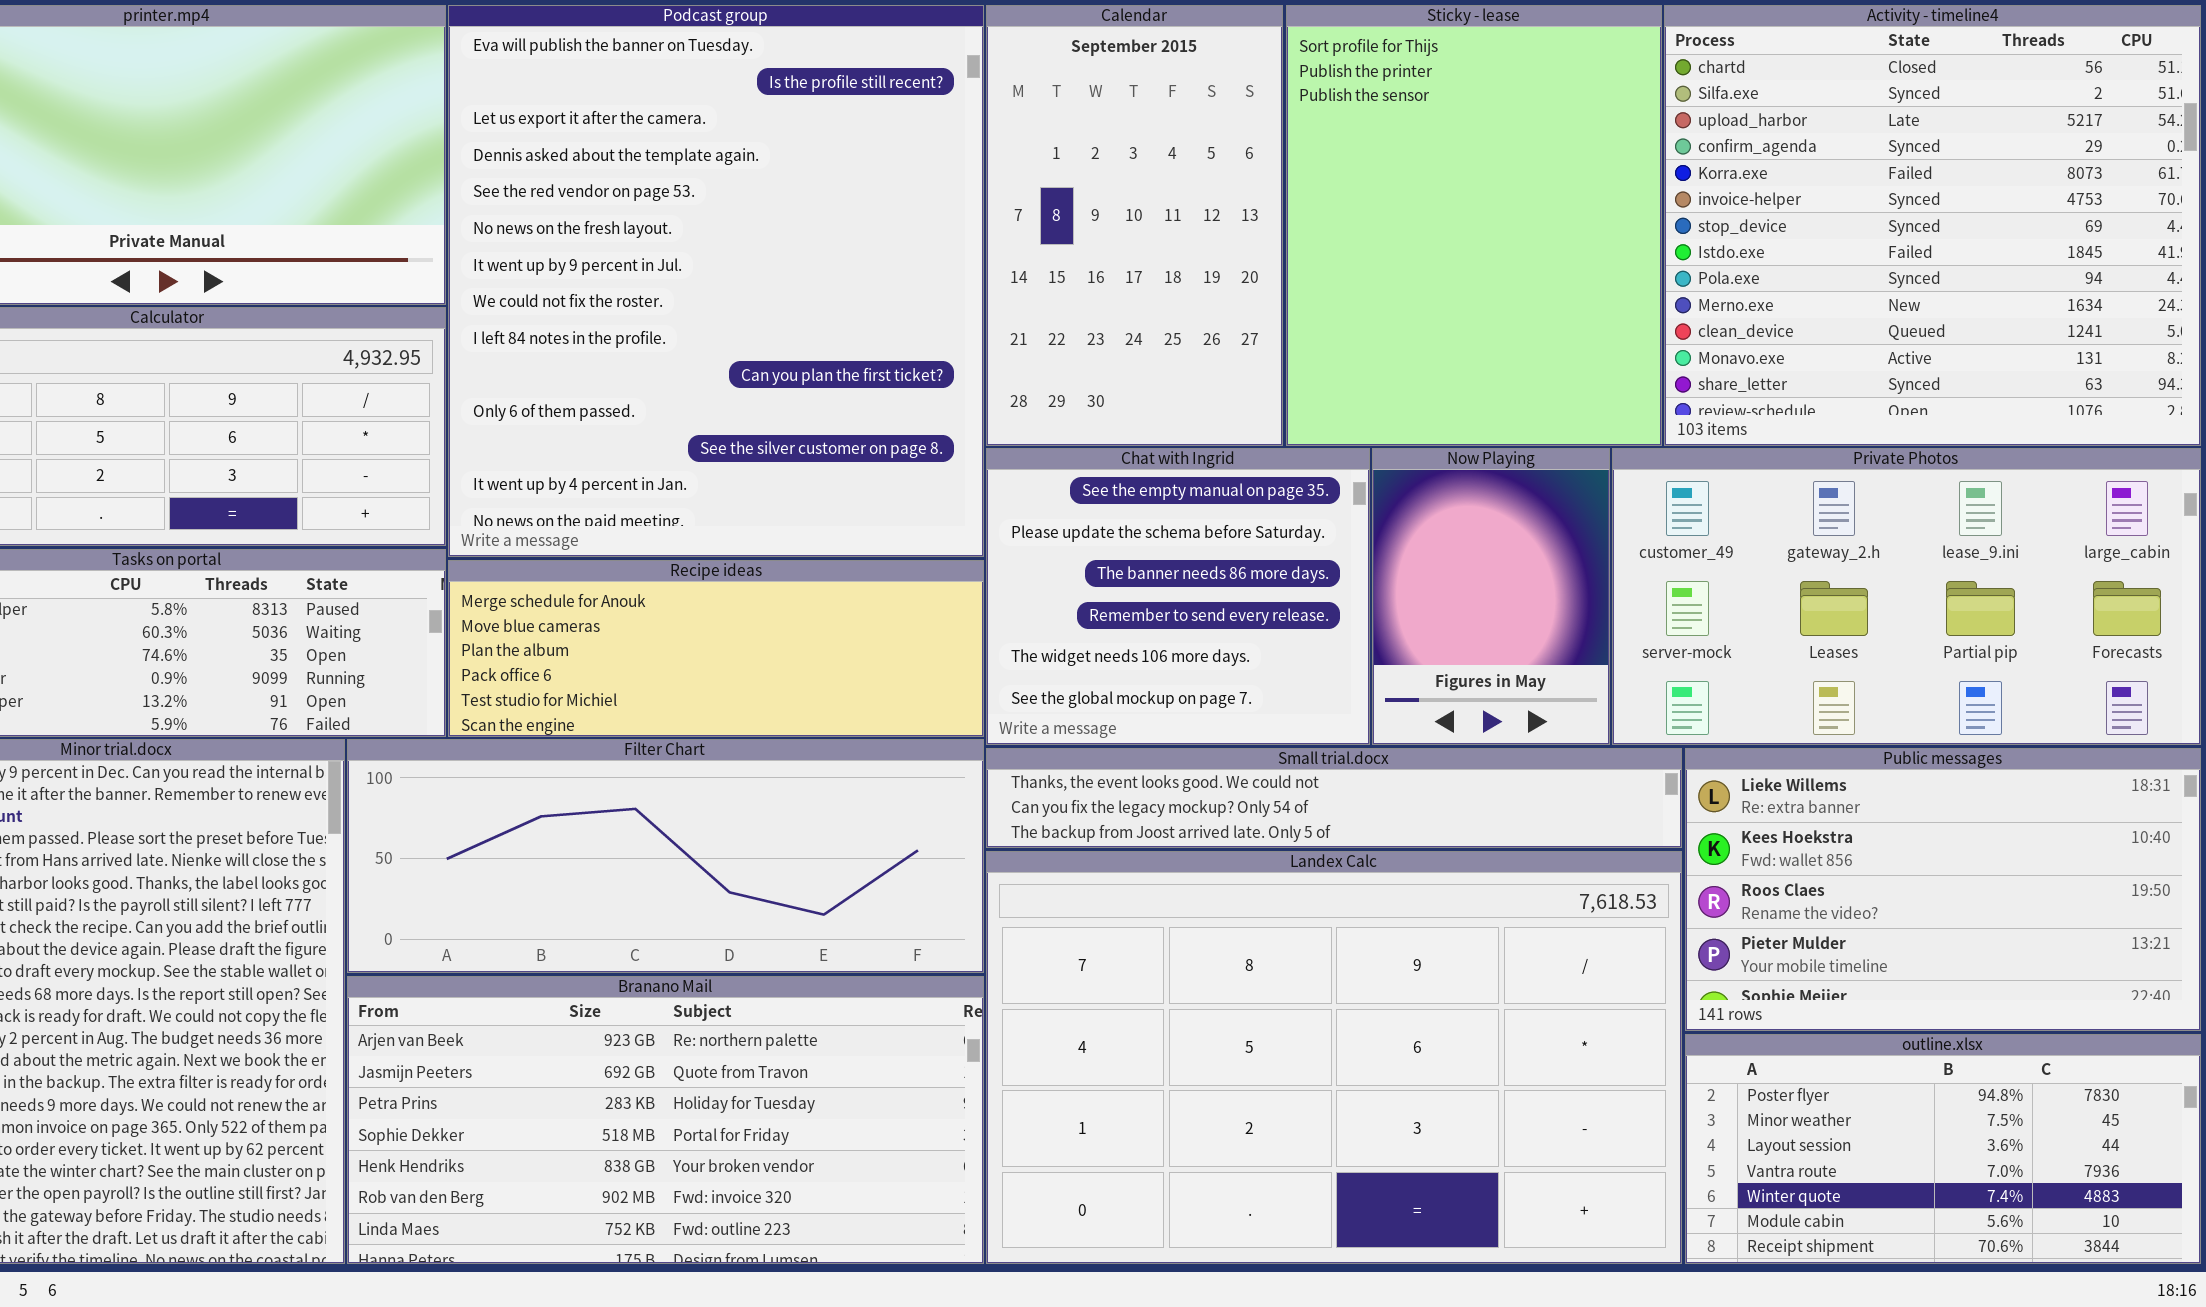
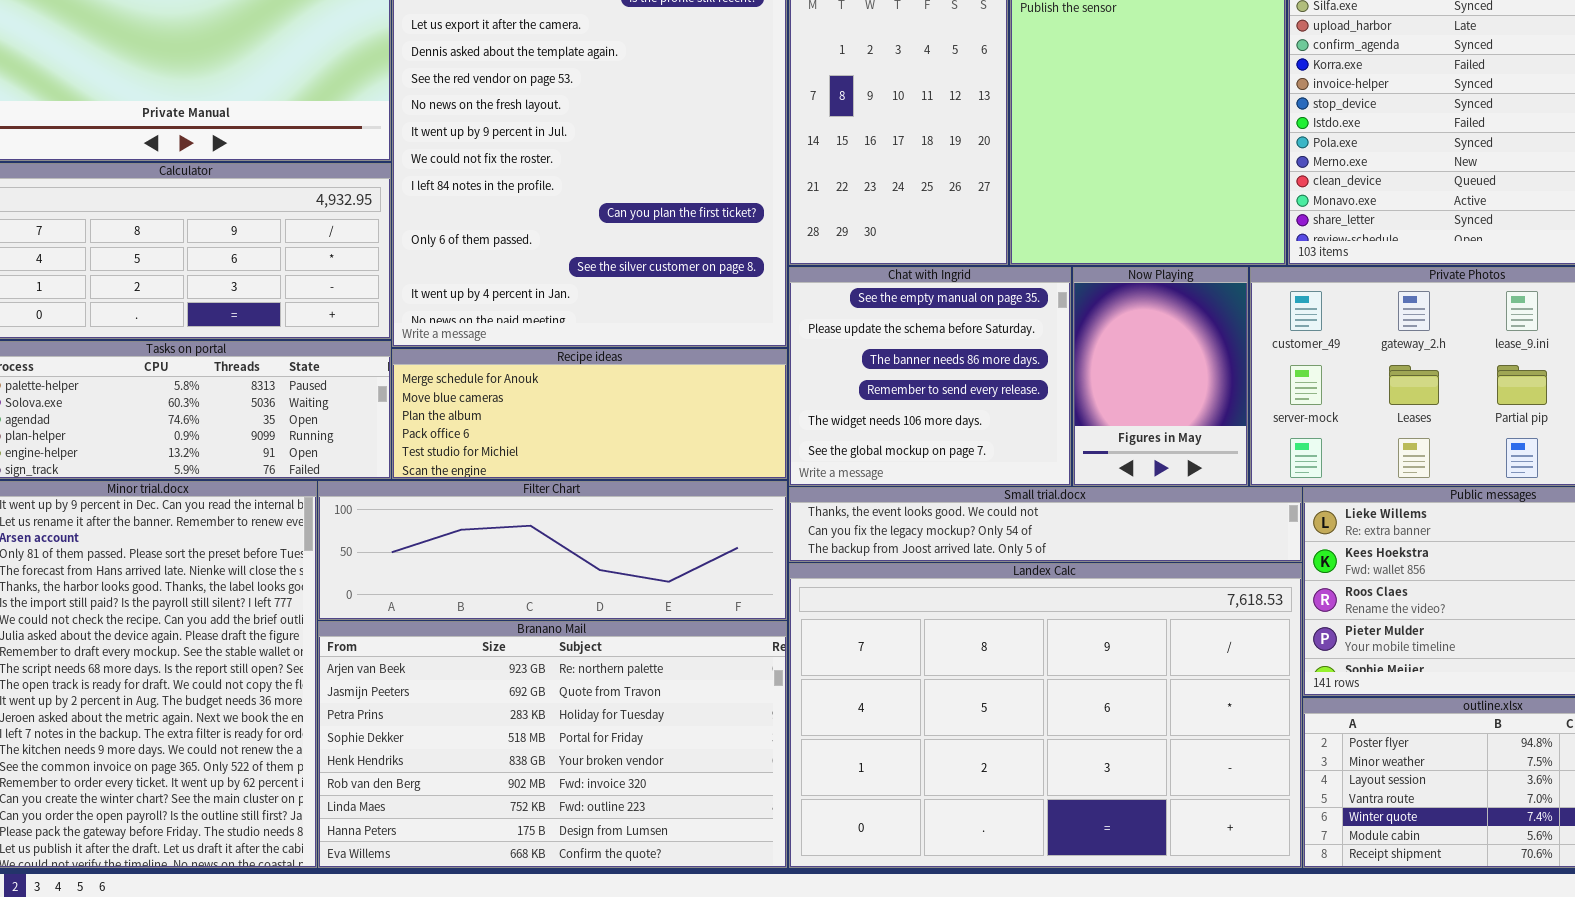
Filter Chart: [347,739,984,973] -> [318,481,787,620], resized
Branano Mail: [347,976,984,1264] -> [318,621,787,868], resized

